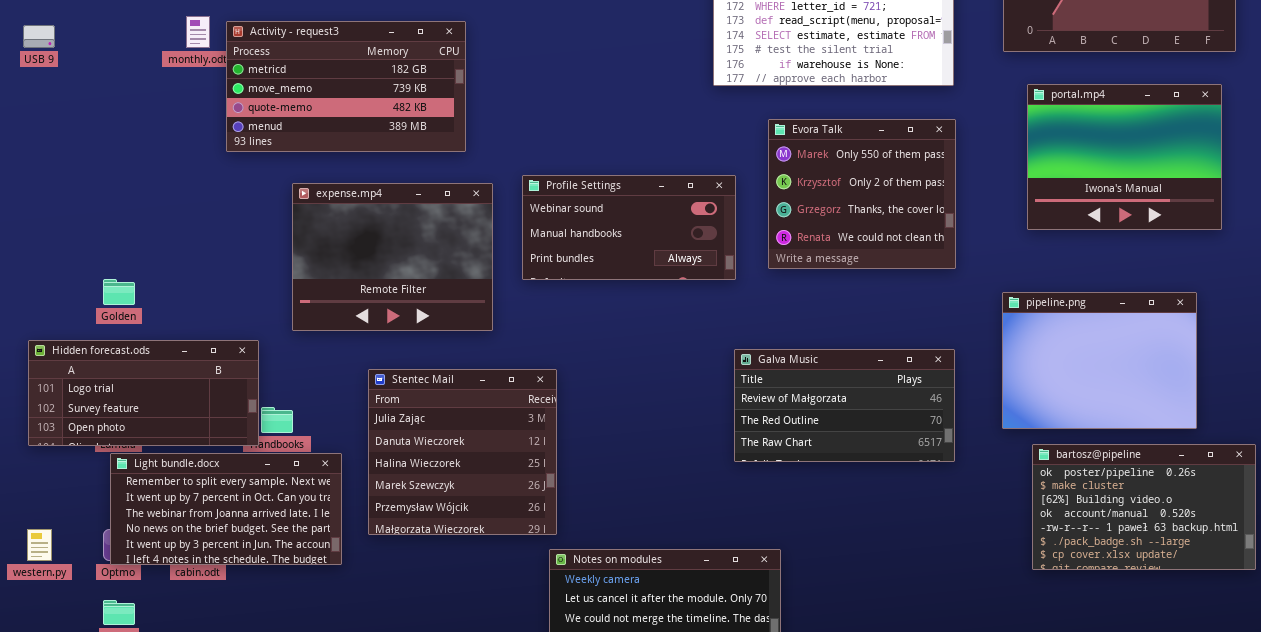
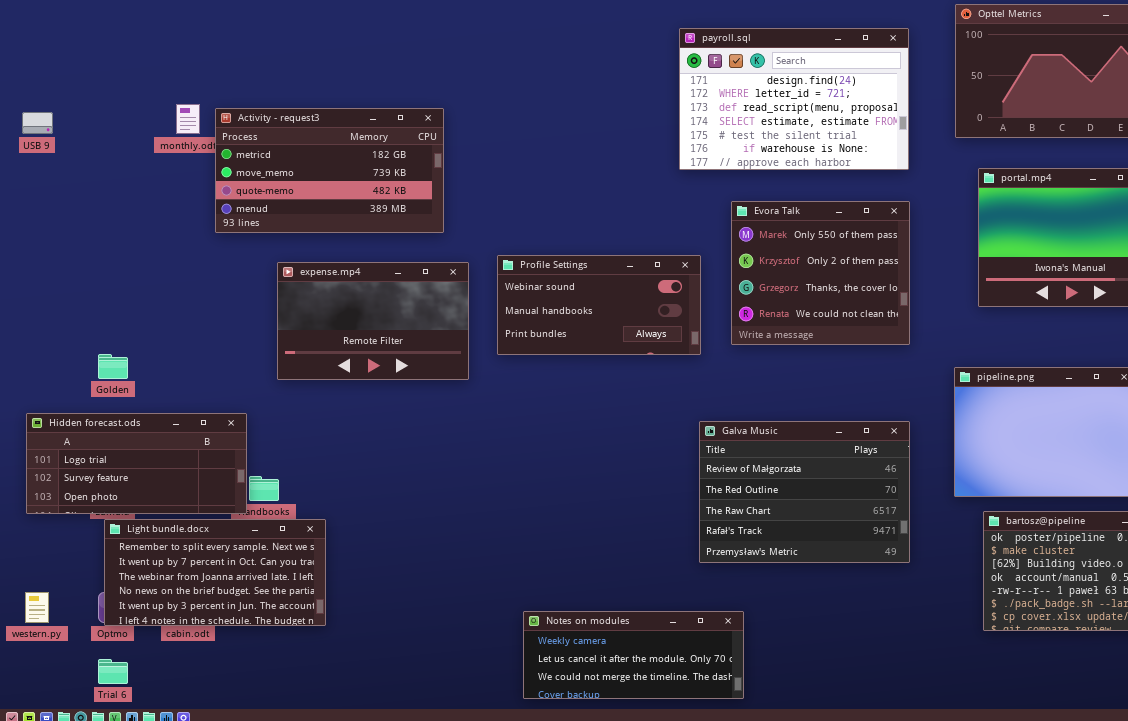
expense.mp4: [292,183,493,331] -> [277,262,469,380], resized
Galva Music: [734,349,955,462] -> [699,421,910,563], resized
Stentec Mail: [368,369,557,535] -> none, closed

